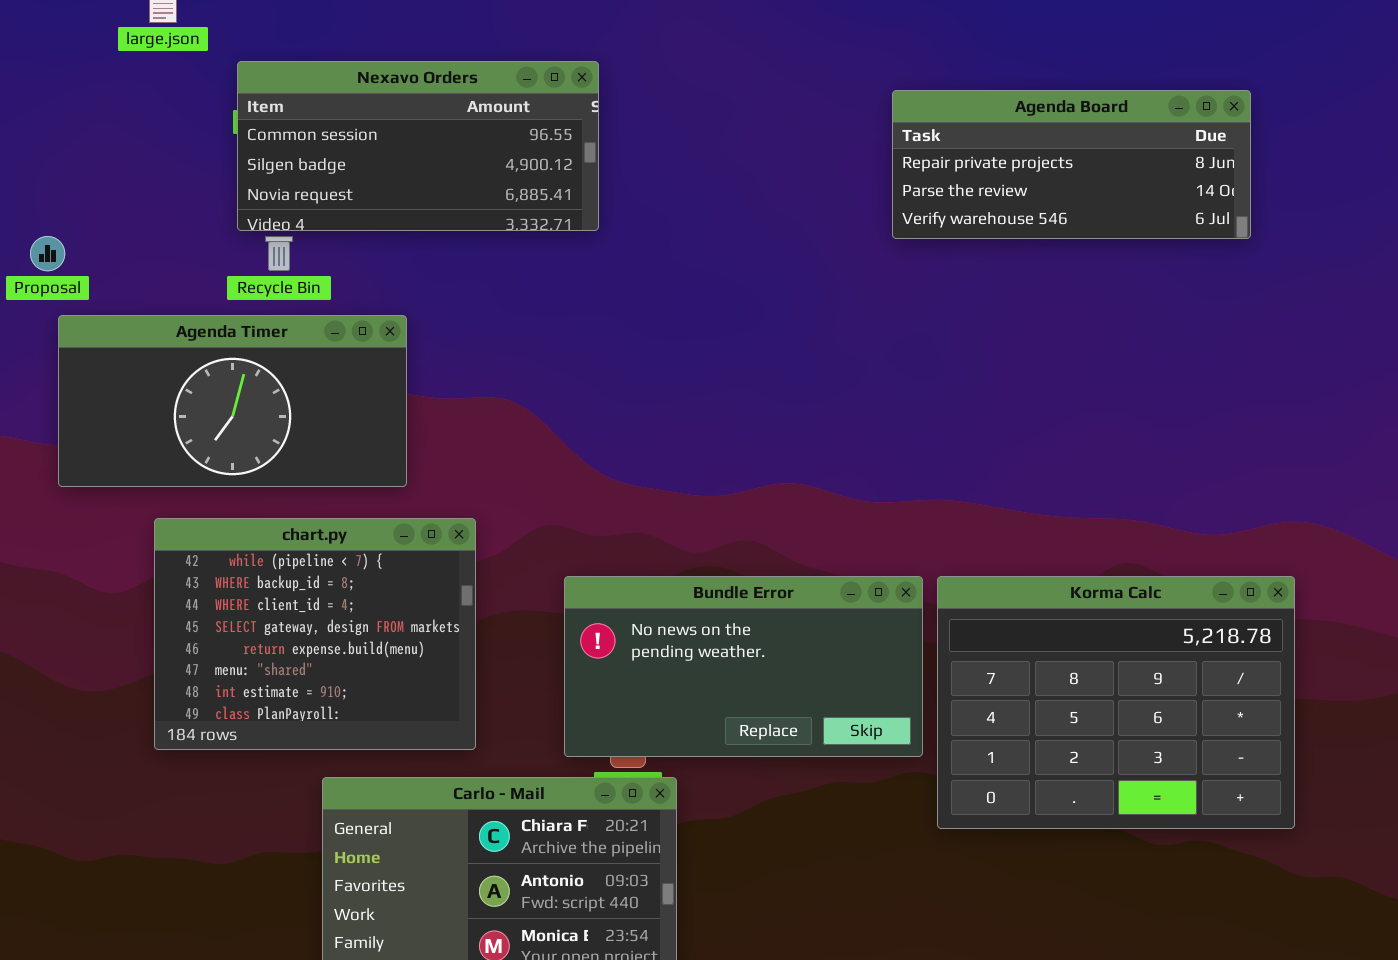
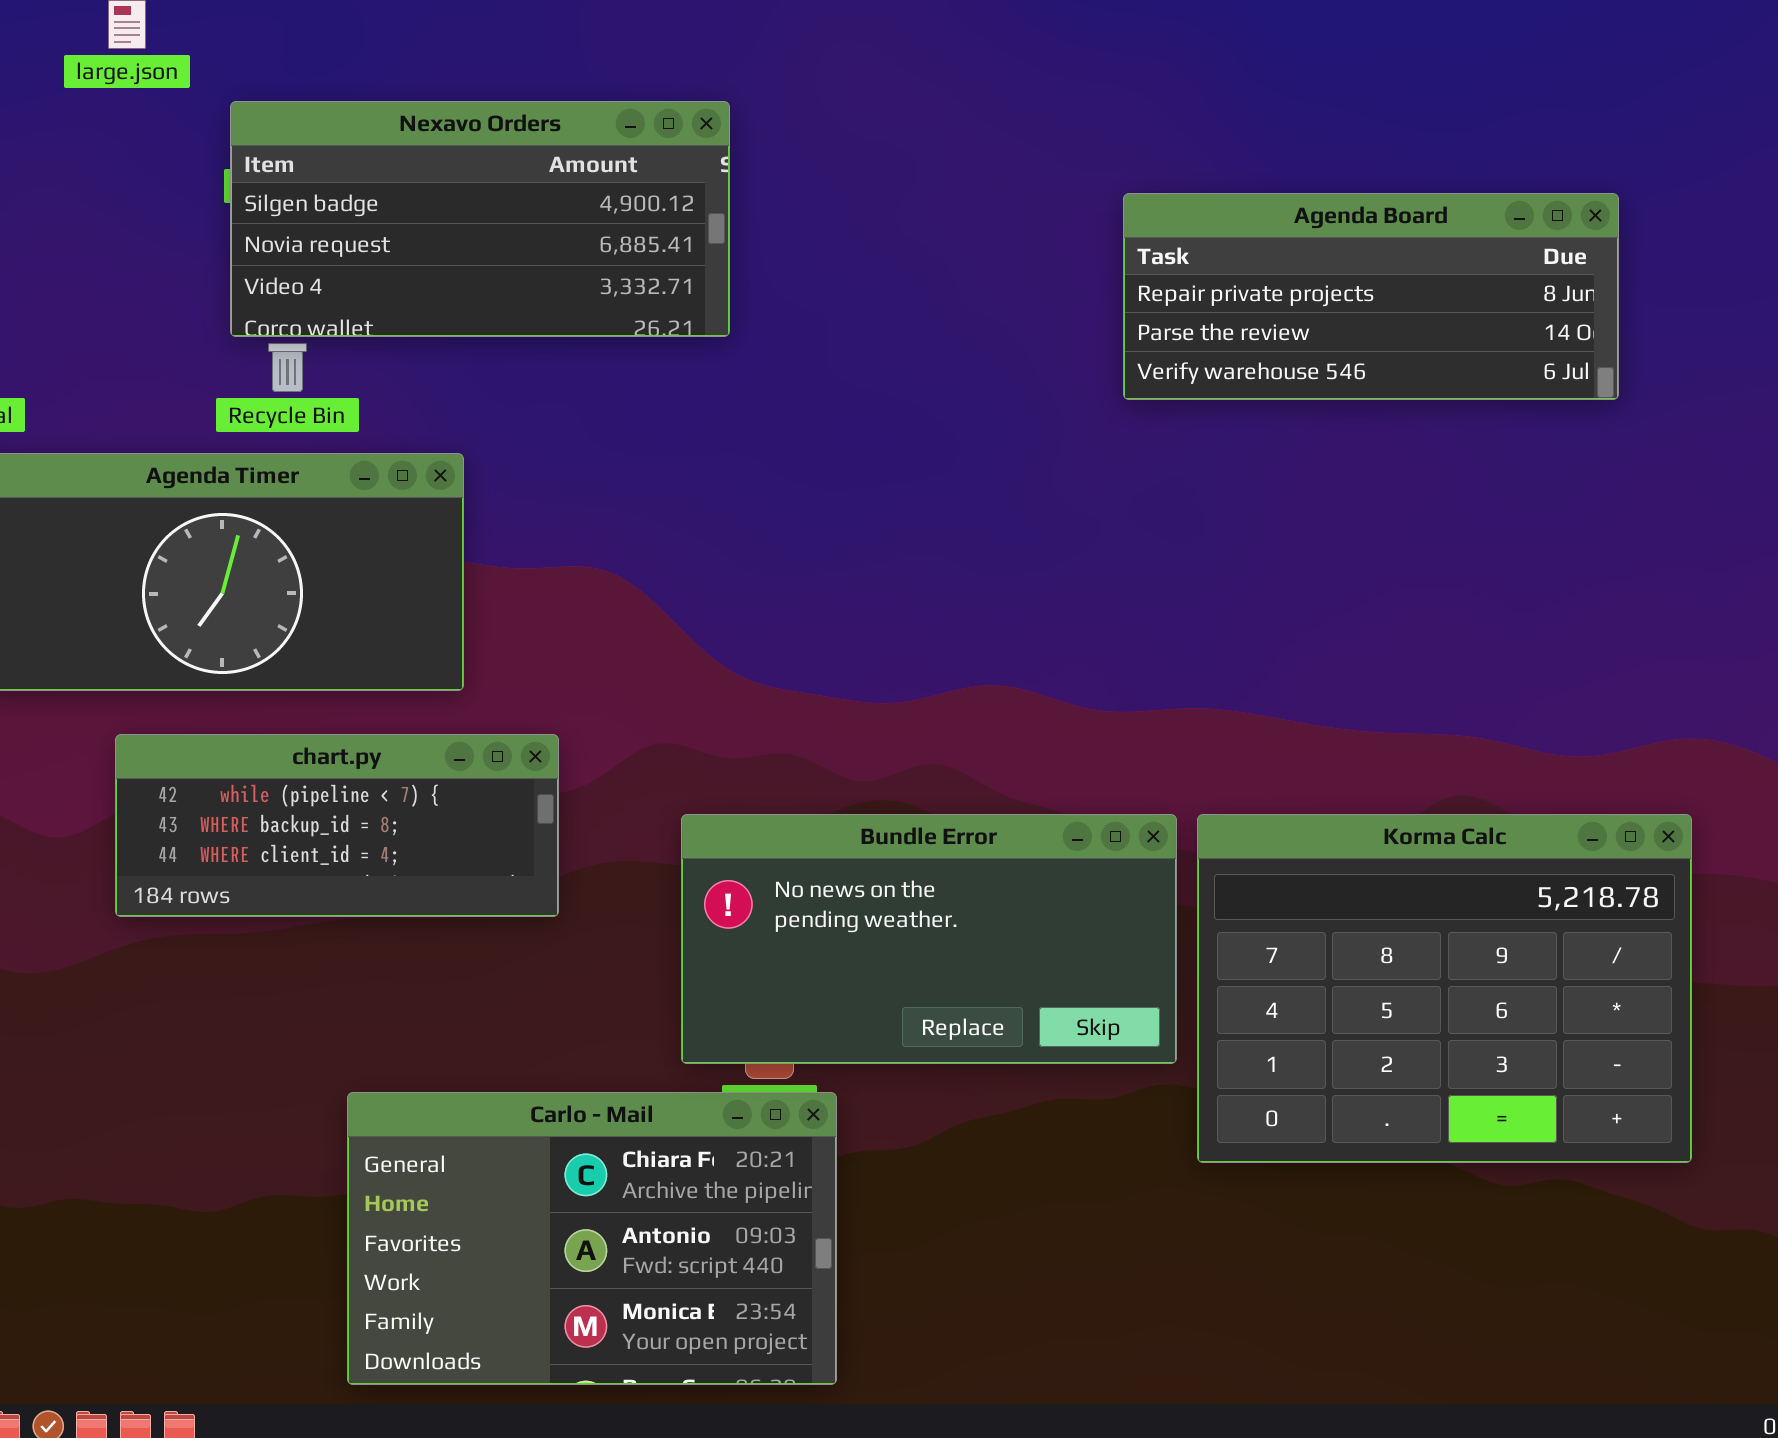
Nexavo Orders: [237,61,599,231] -> [230,101,730,337], scrolled down 1 row
Agenda Board: [892,90,1251,239] -> [1123,193,1619,400], moved
chart.py: [154,518,476,750] -> [115,734,559,917], resized

